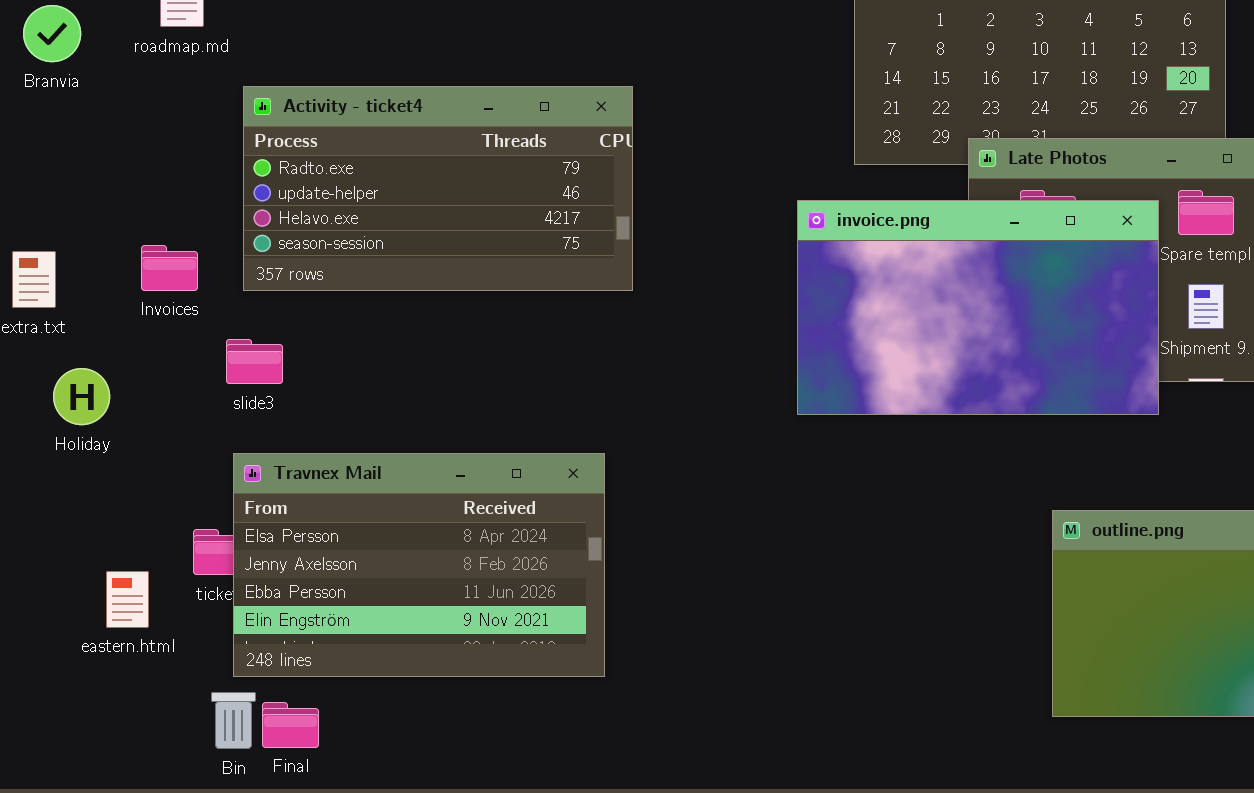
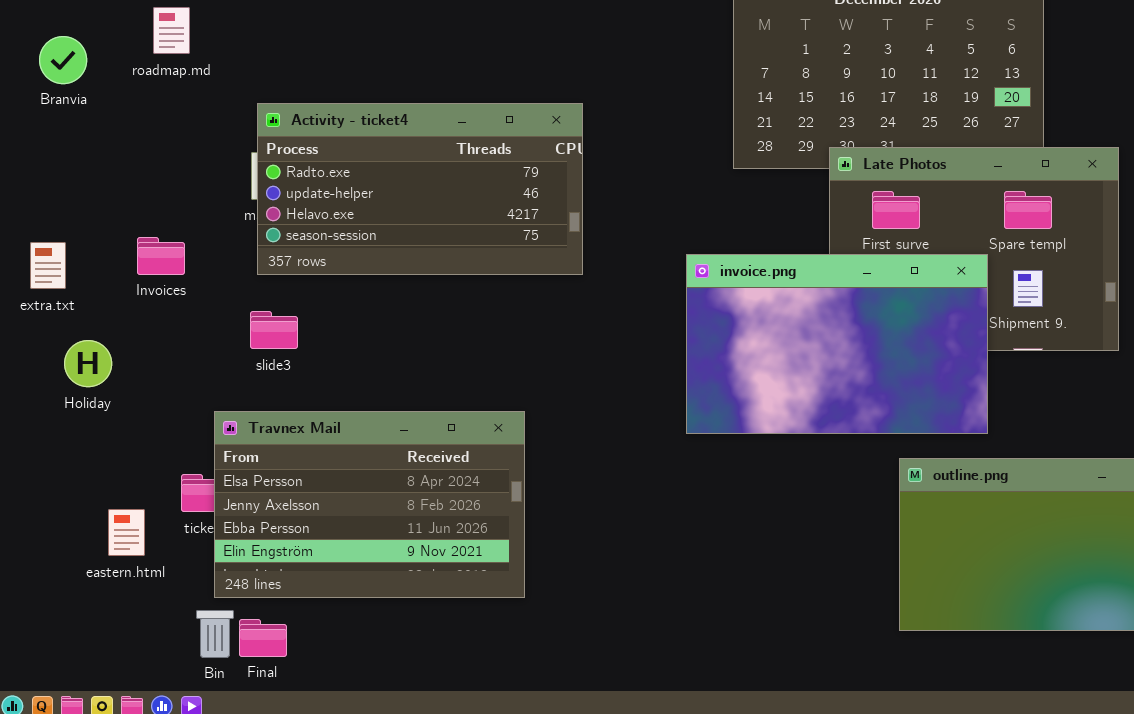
Activity - ticket4: [243,86,633,291] -> [257,103,583,275], moved
invoice.png: [797,200,1159,415] -> [686,254,988,434], moved
slide3: [226,339,283,384] -> [250,311,298,349], moved

